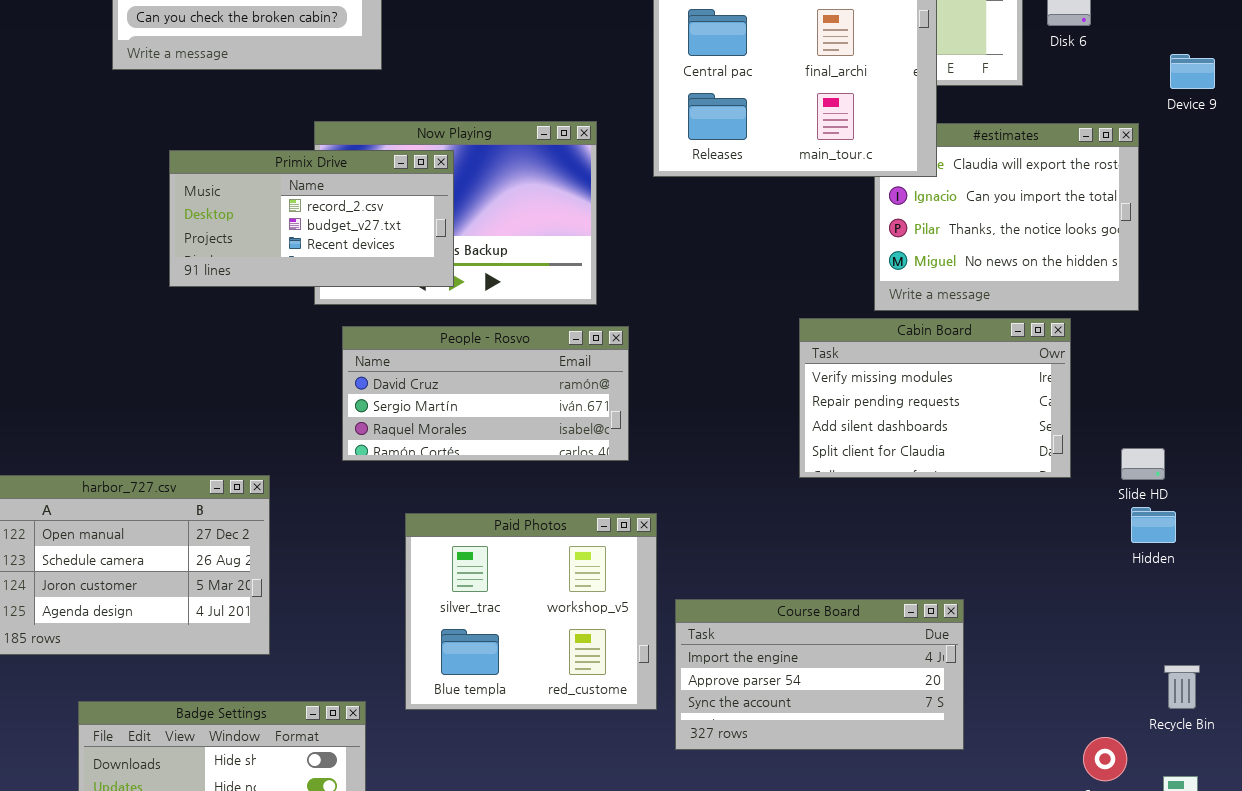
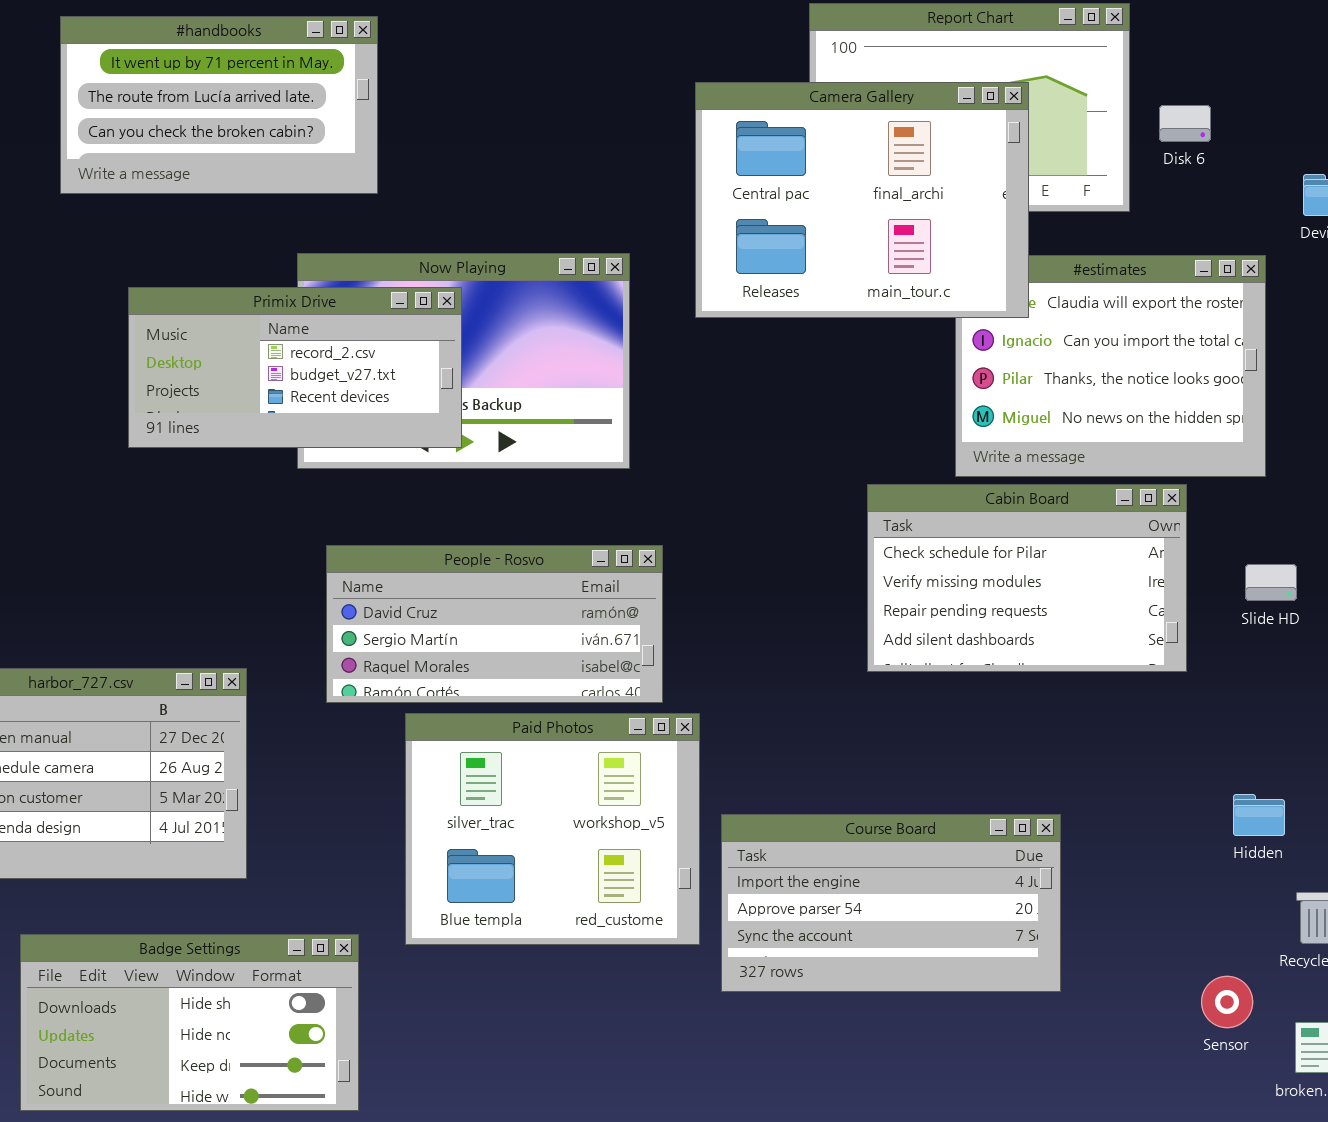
Cabin Board: [799,318,1071,478] -> [867,484,1187,672], scrolled up 1 row
People - Rosvo: [342,326,629,461] -> [326,545,663,703], moved
Slide HD: [1121,448,1165,480] -> [1245,564,1297,601], moved
Hidden: [1131,507,1176,543] -> [1233,794,1285,836], moved

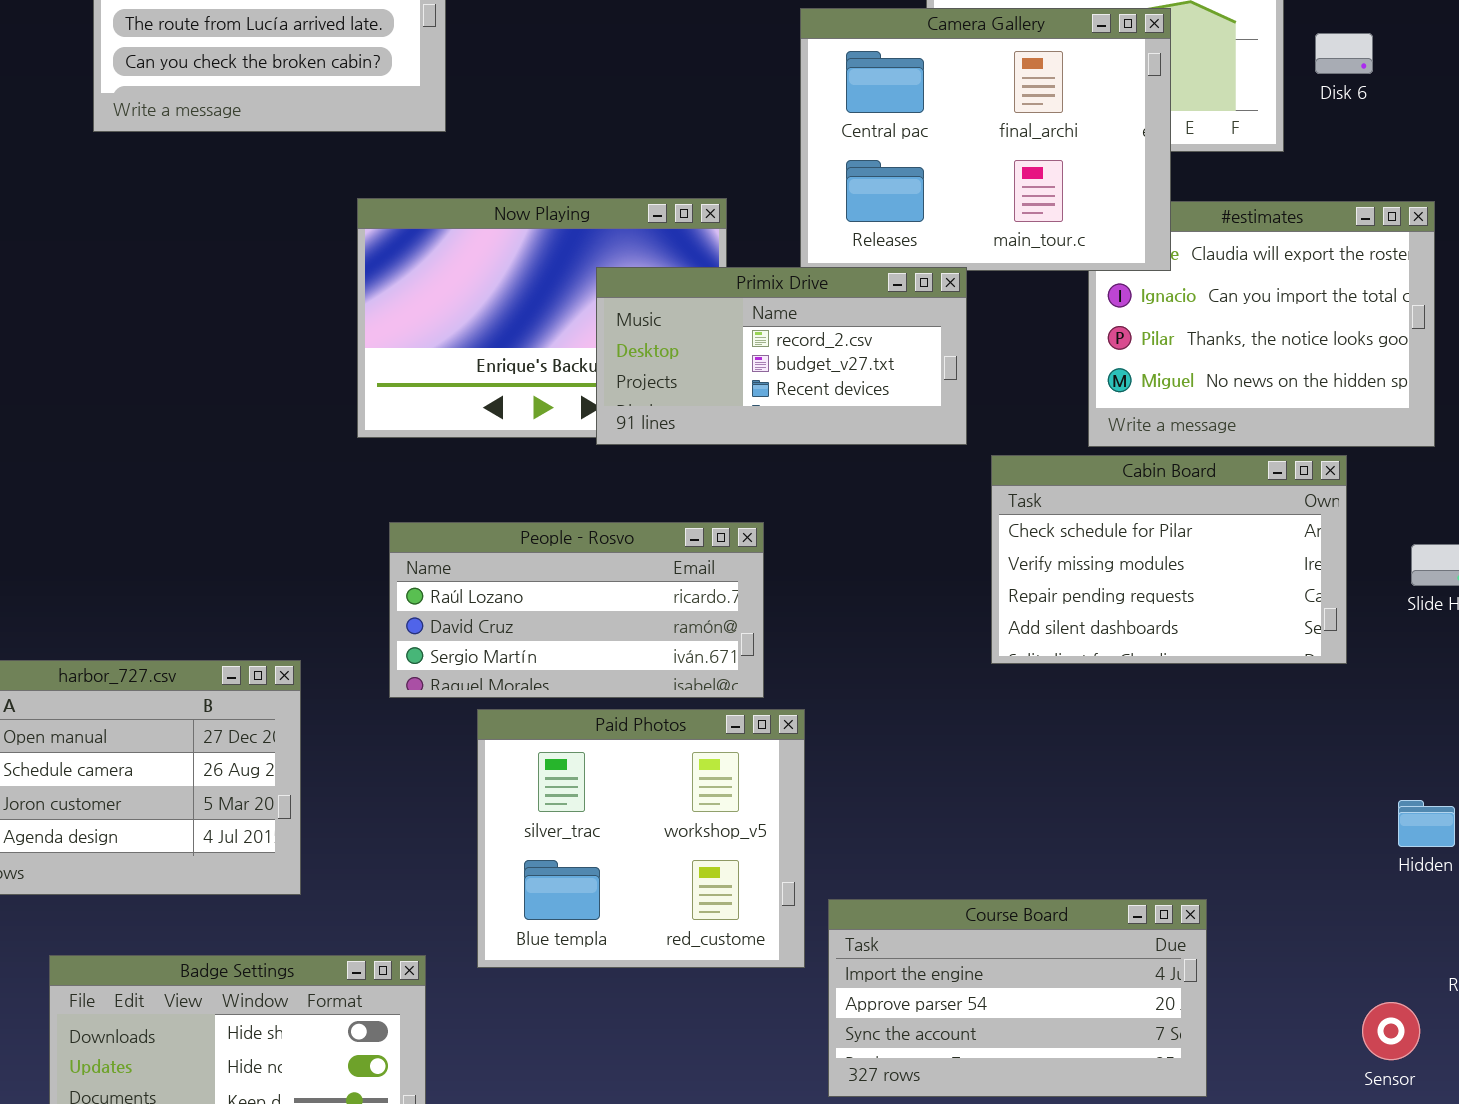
Primix Drive: [128,287,462,448] -> [596,267,967,445], moved
People - Rosvo: [326,545,663,703] -> [389,522,764,698], scrolled up 1 row
Course Board: [721,814,1061,992] -> [828,899,1207,1097], moved

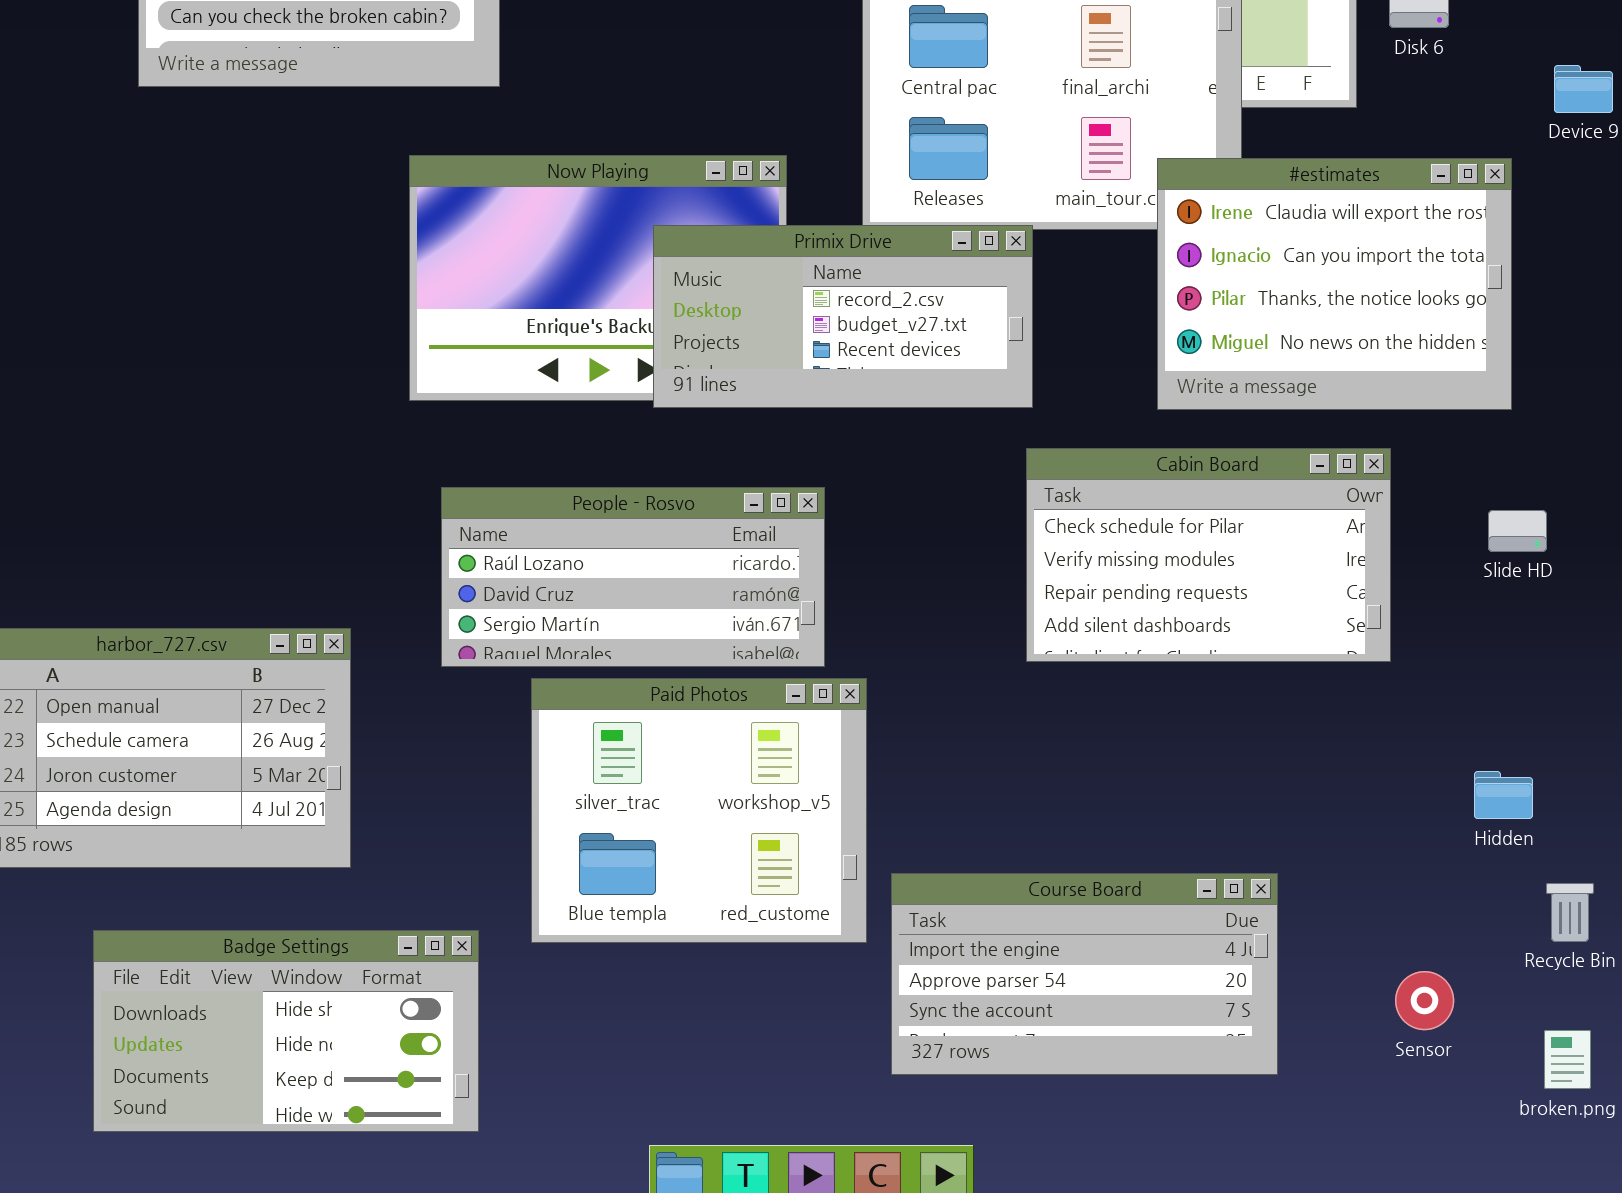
#estimates: [1088,201,1435,447] -> [1157,158,1512,410], raised
Cabin Board: [991,455,1347,664] -> [1026,448,1391,662], moved
Sensor: [1362,1002,1420,1060] -> [1395,971,1454,1030], moved

